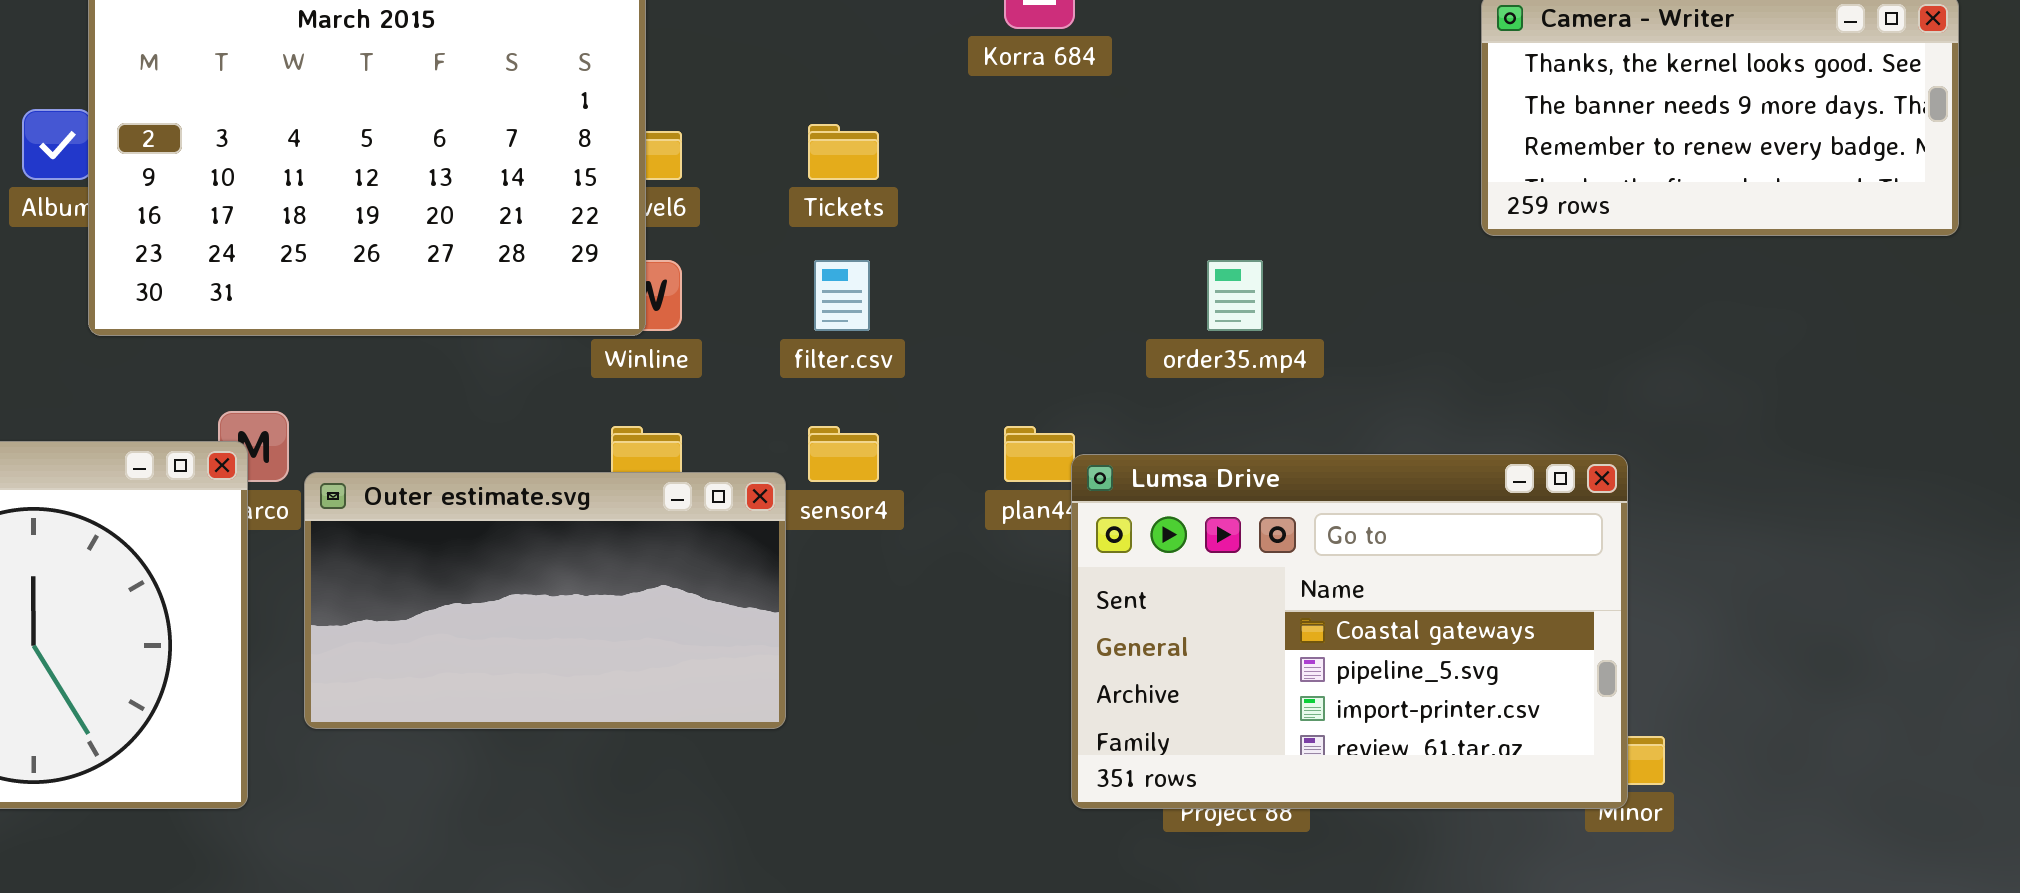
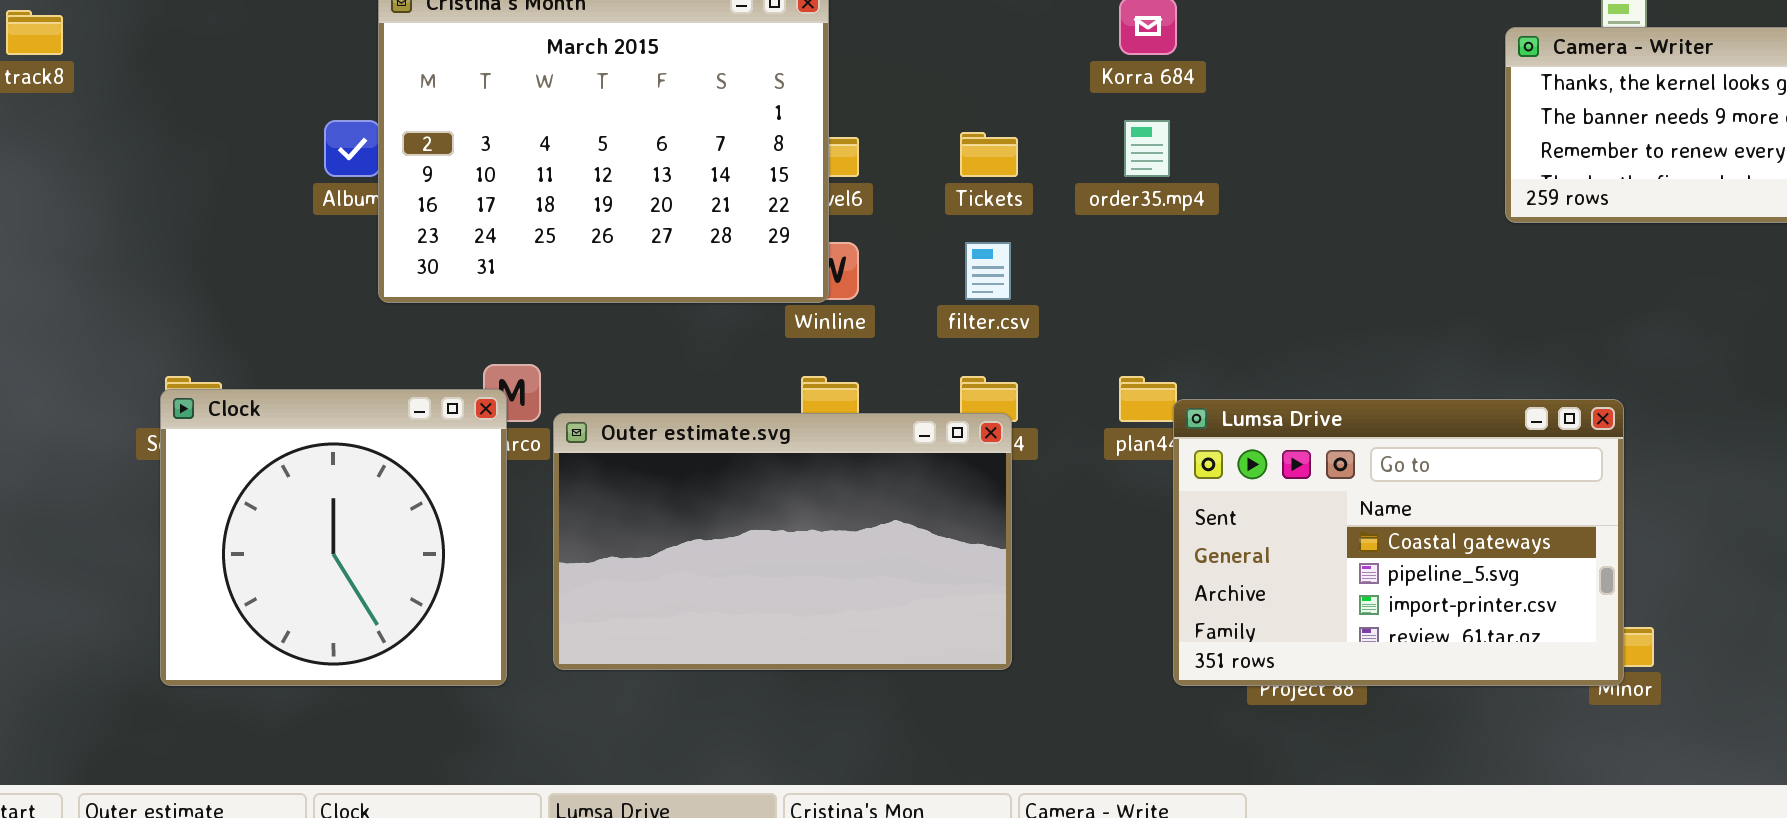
order35.mp4: [1207,260,1263,331] -> [1124,120,1170,177], moved
Outer estimate.svg: [304,472,786,729] -> [553,413,1012,670], resized

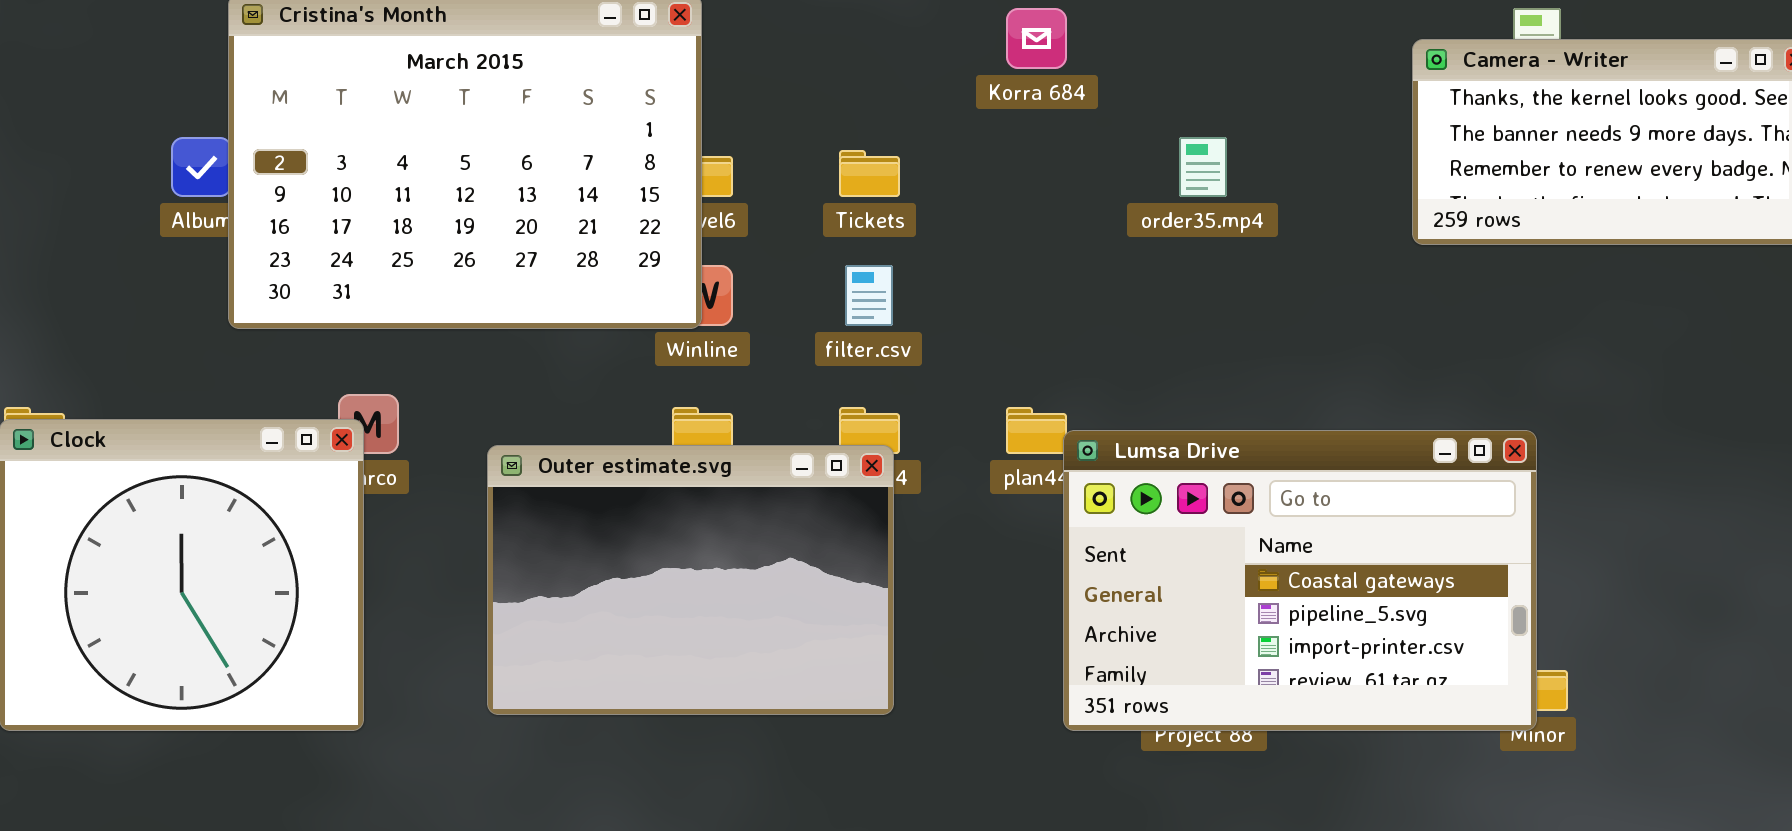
order35.mp4: [1124,120,1170,177] -> [1179,137,1227,197], moved
Outer estimate.svg: [553,413,1012,670] -> [487,445,894,715], resized

